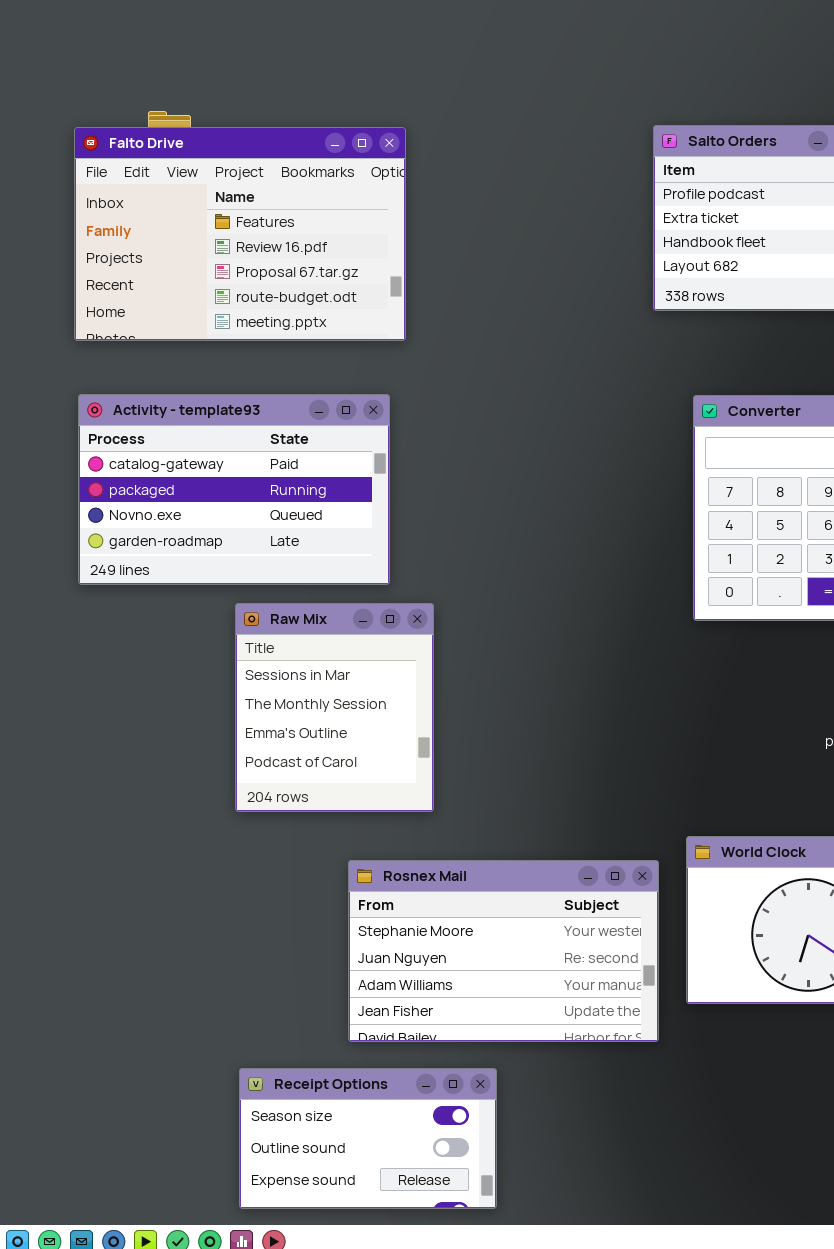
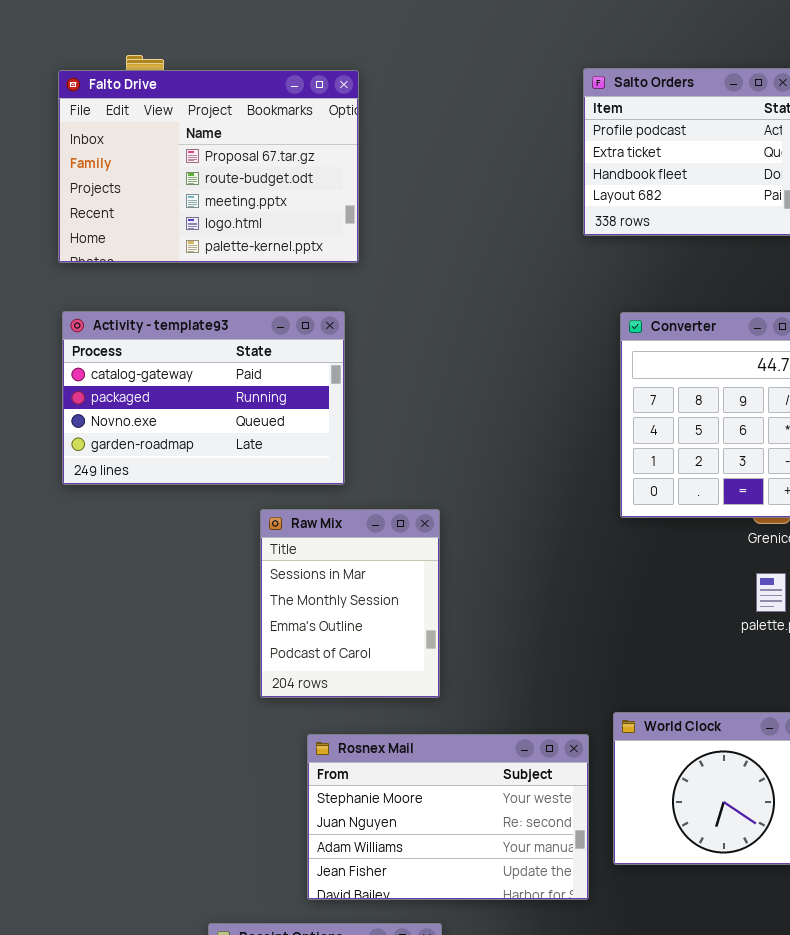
Falto Drive: [74,127,406,341] -> [58,70,359,263], scrolled down 2 rows
Raw Mix: [235,603,434,812] -> [260,509,440,698], moved

